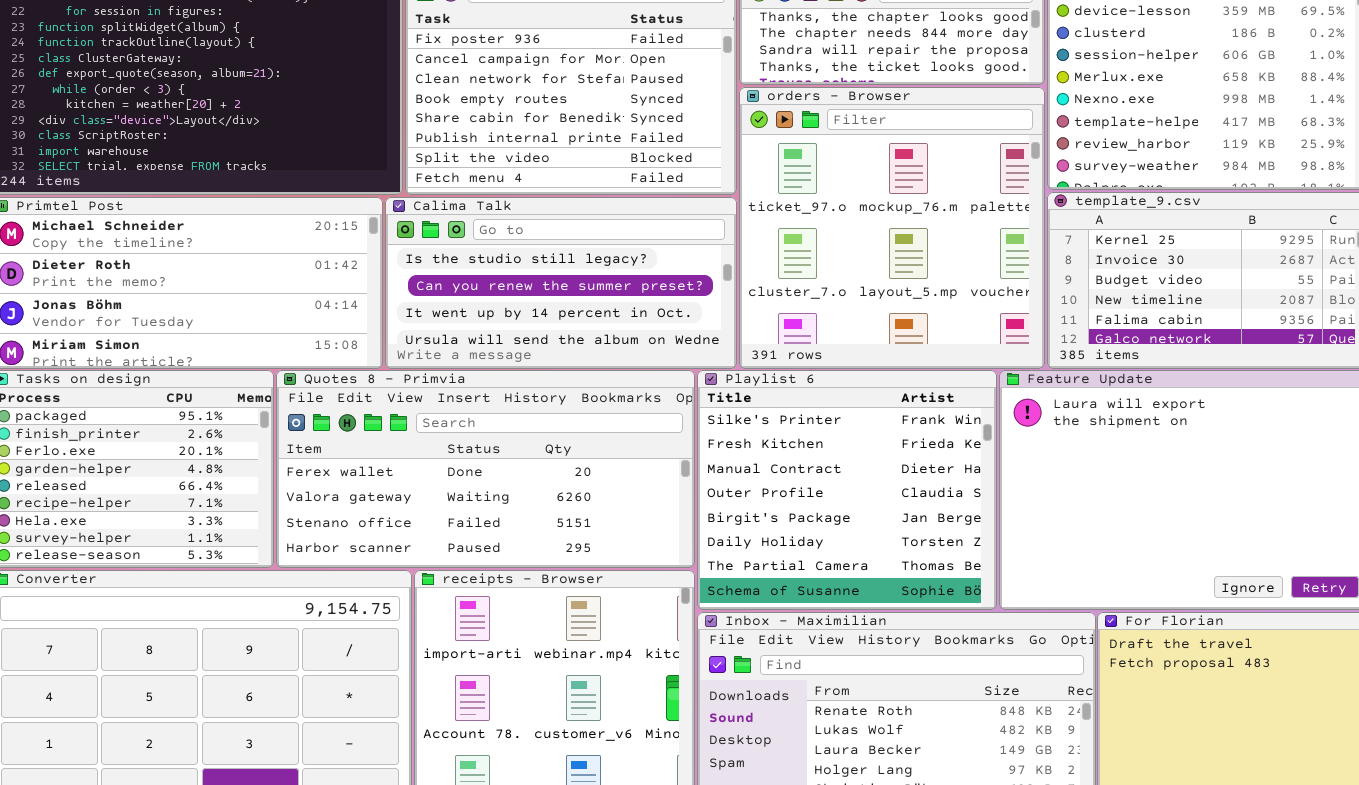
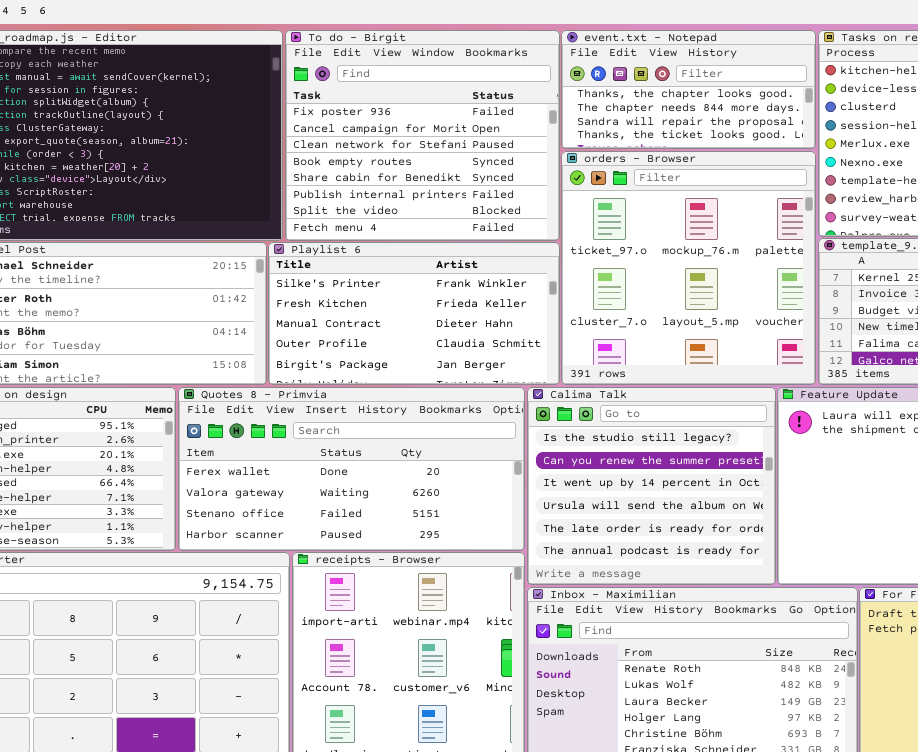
Calima Talk: [385,197,737,369] -> [527,387,776,585], moved, resized
Playlist 6: [697,370,997,610] -> [268,242,560,385], moved, resized

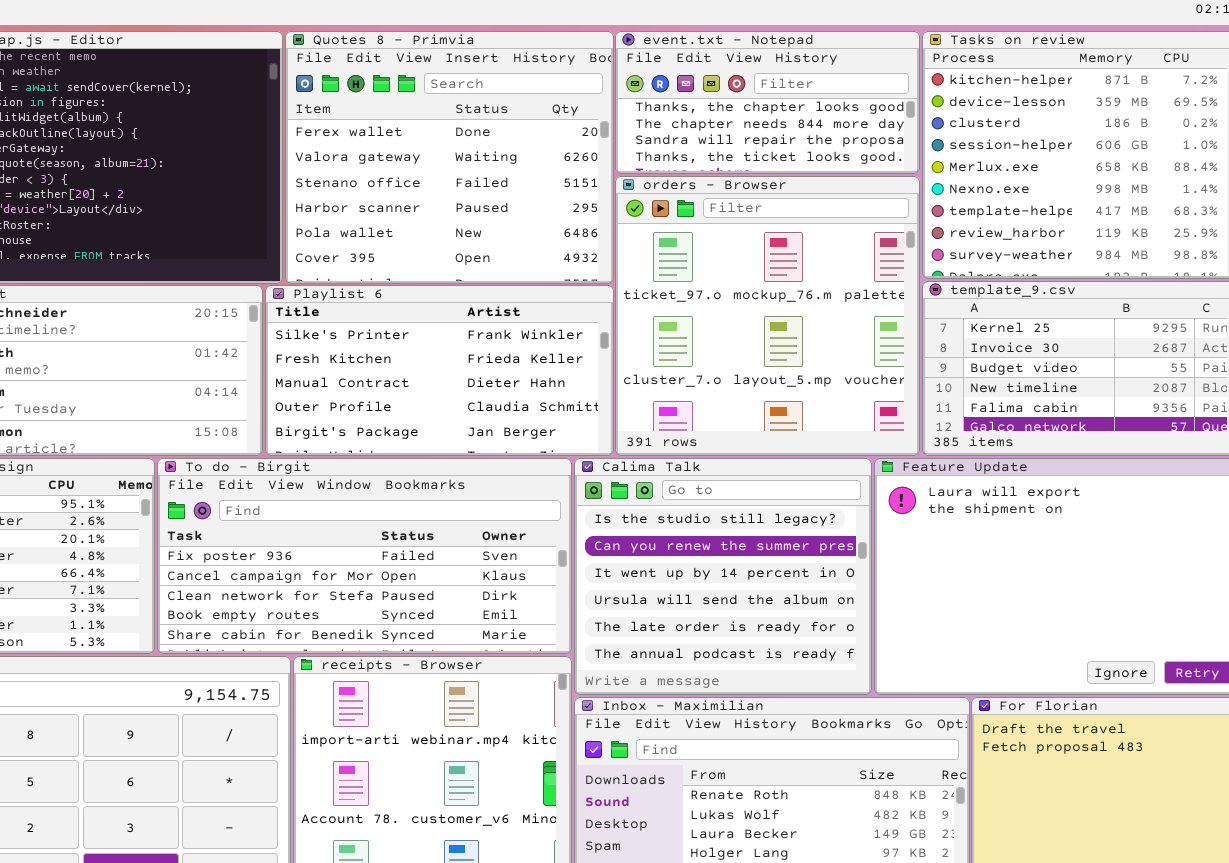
To do - Birgit: [285,30,560,241] -> [157,458,572,654], moved, resized
Quotes 8 - Primvia: [178,387,525,551] -> [285,31,614,284], moved, resized

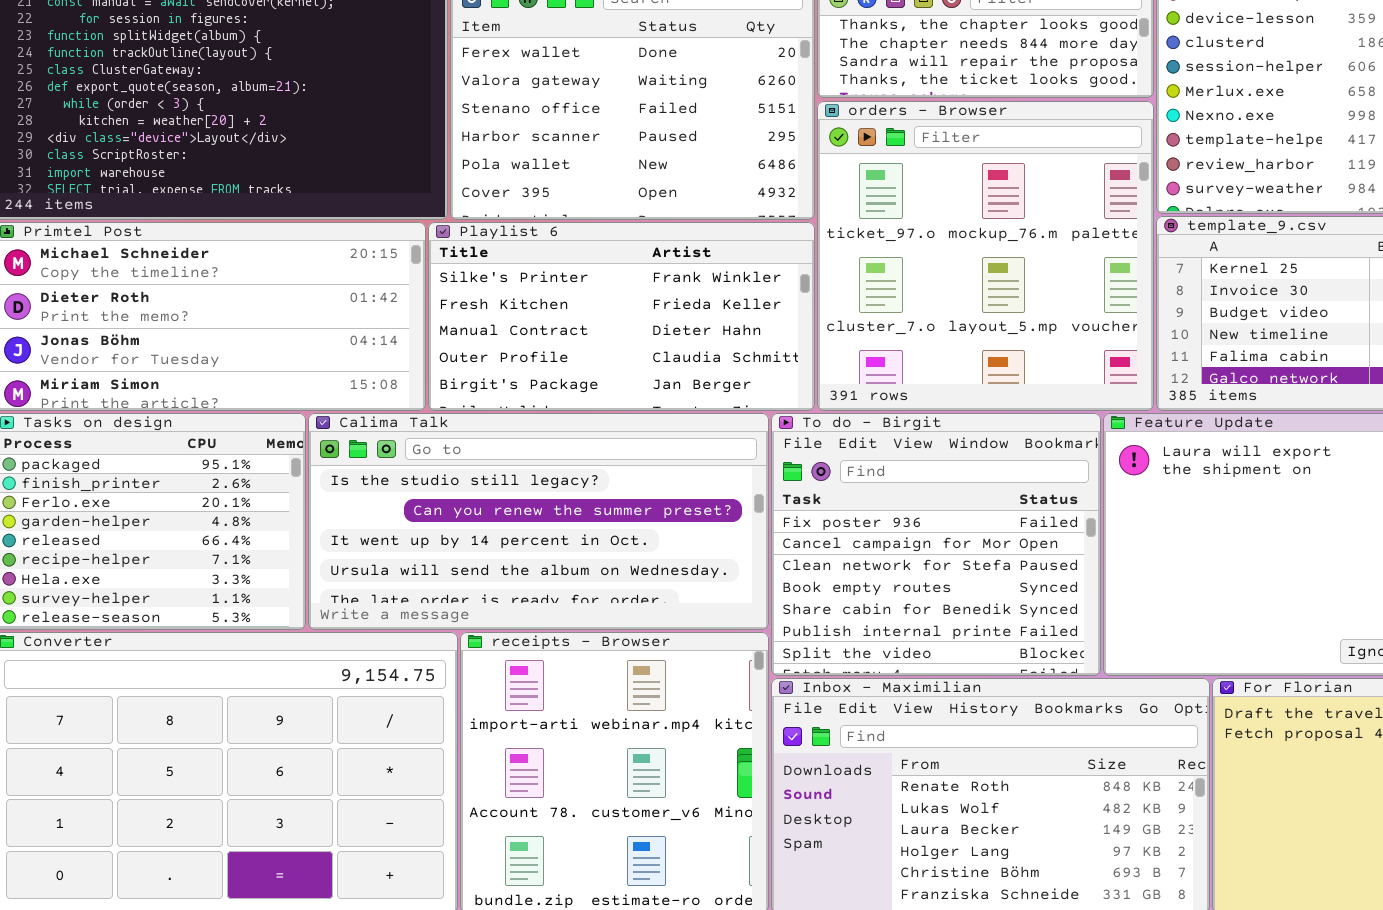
To do - Birgit: [157,458,572,654] -> [771,413,1101,676], moved, resized
Calima Talk: [574,458,872,695] -> [308,413,769,630], moved, resized

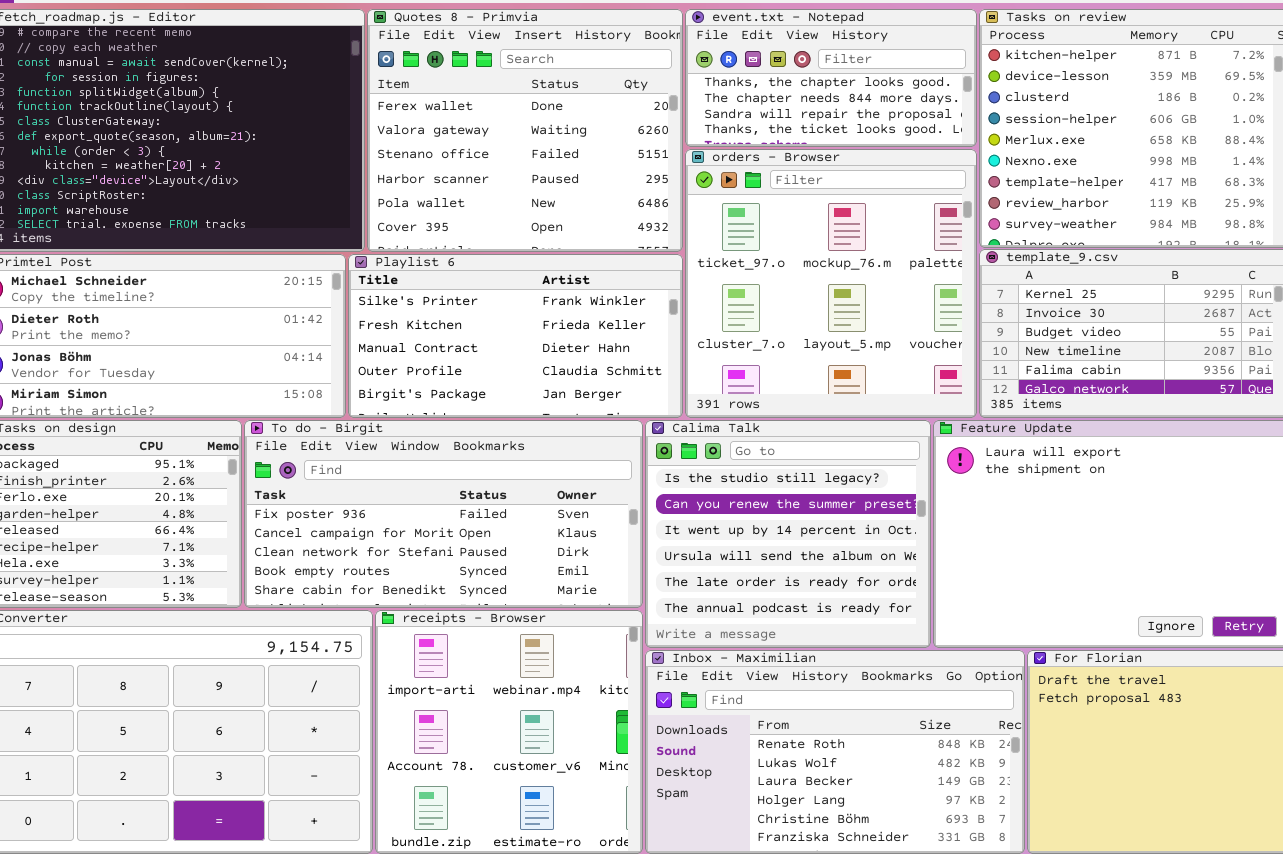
Calima Talk: [308,413,769,630] -> [645,420,931,648], moved, resized
To do - Birgit: [771,413,1101,676] -> [244,420,643,608], moved, resized

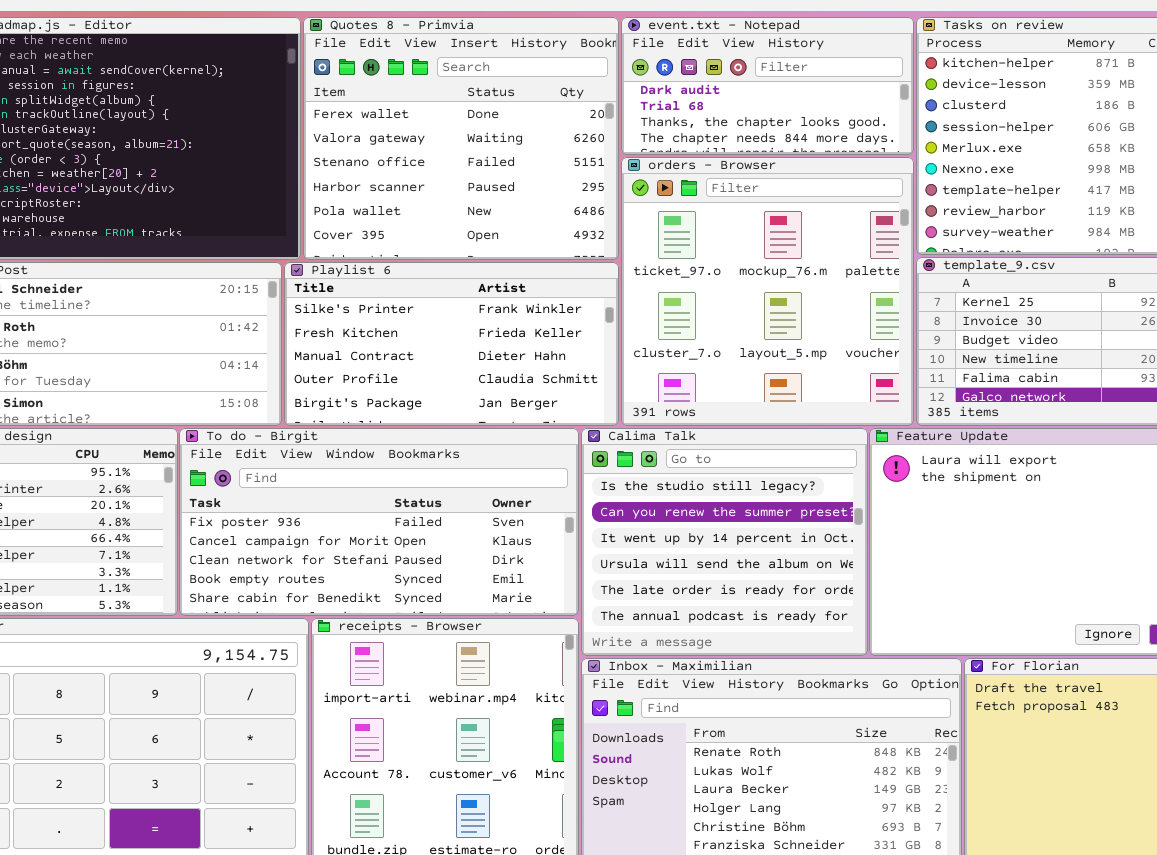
event.txt - Notepad: [685,9,977,147] -> [621,17,914,155], scrolled up 2 rows

